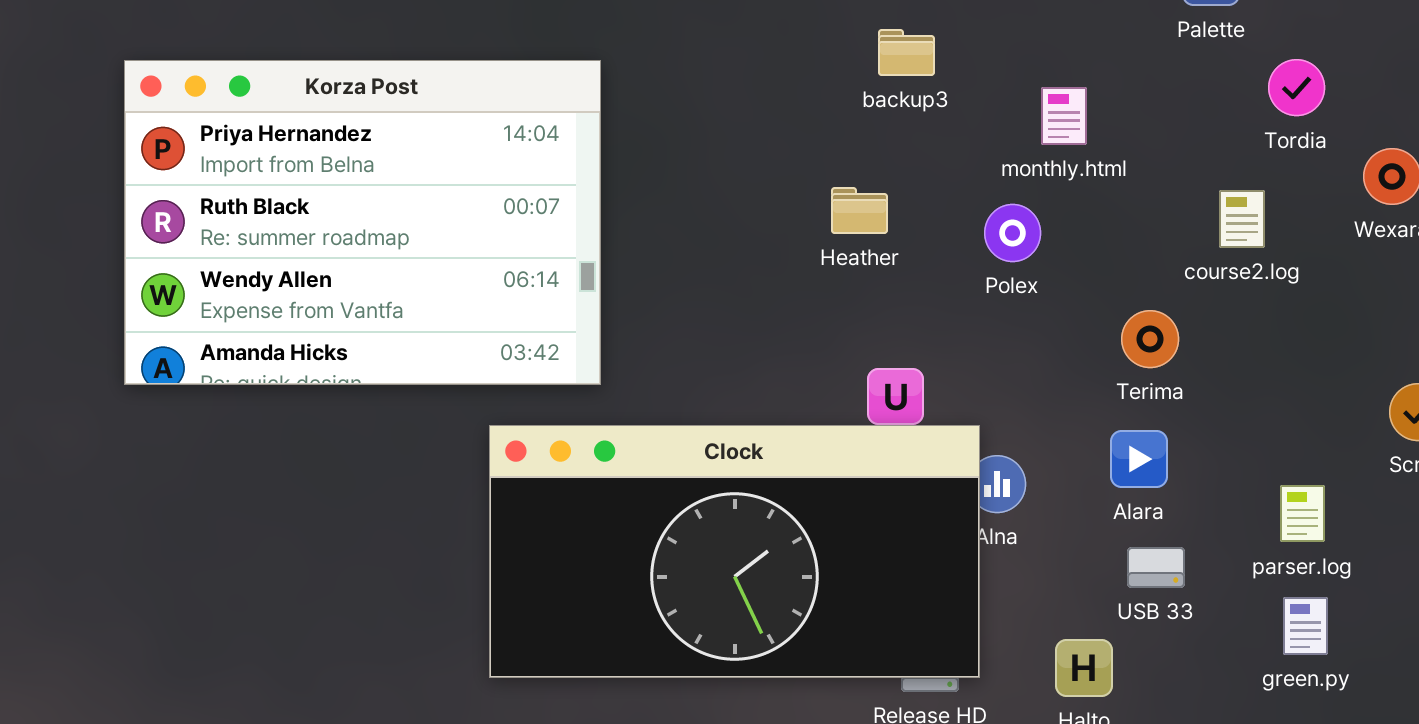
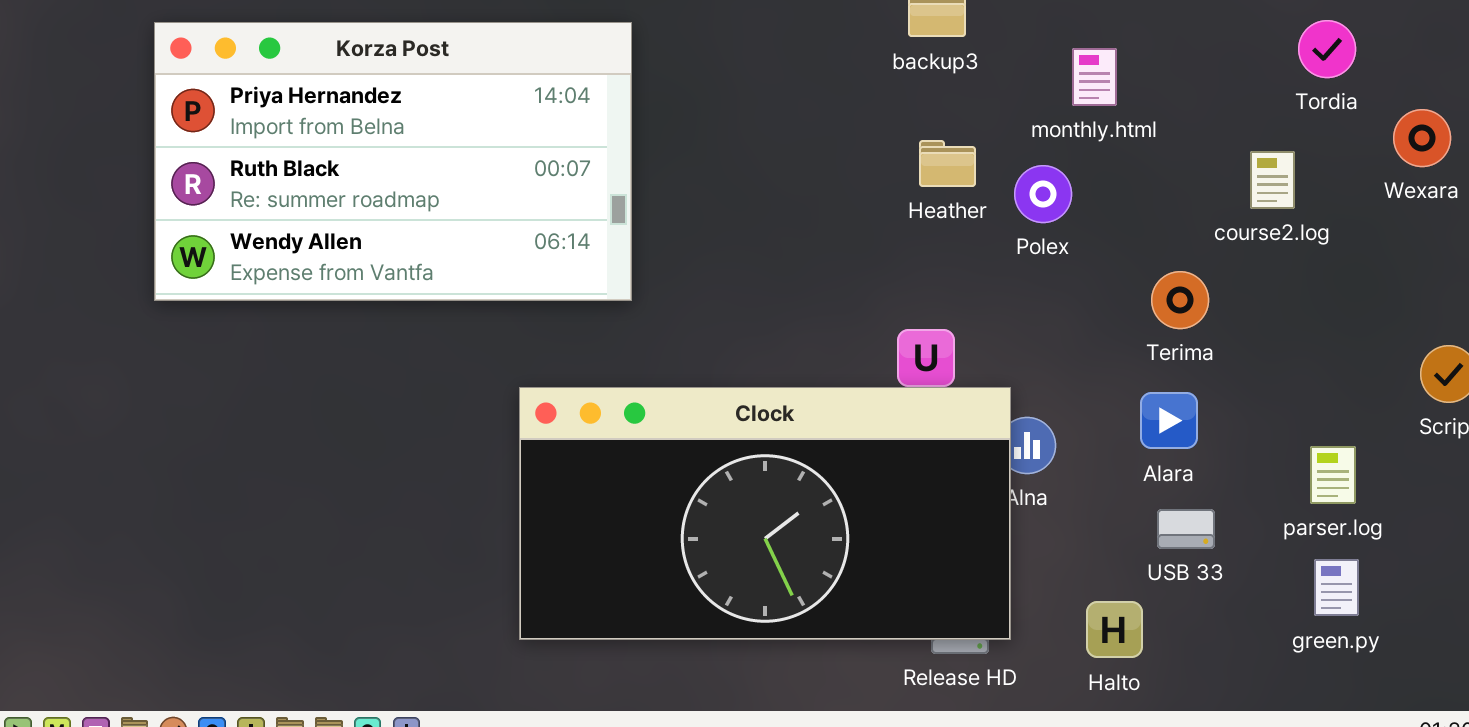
Korza Post: [124,60,601,385] -> [154,22,632,301], resized
Heather: [831,187,888,234] -> [919,140,976,187], moved

